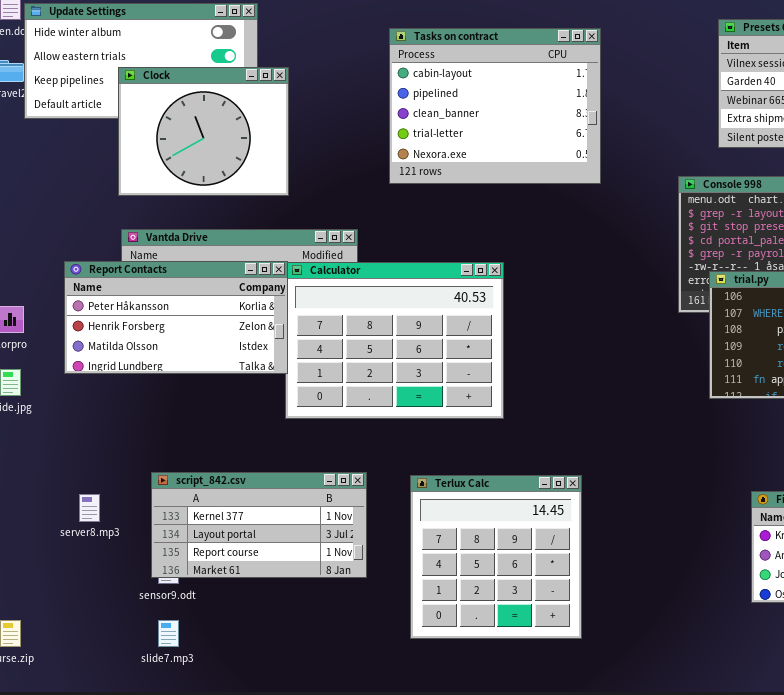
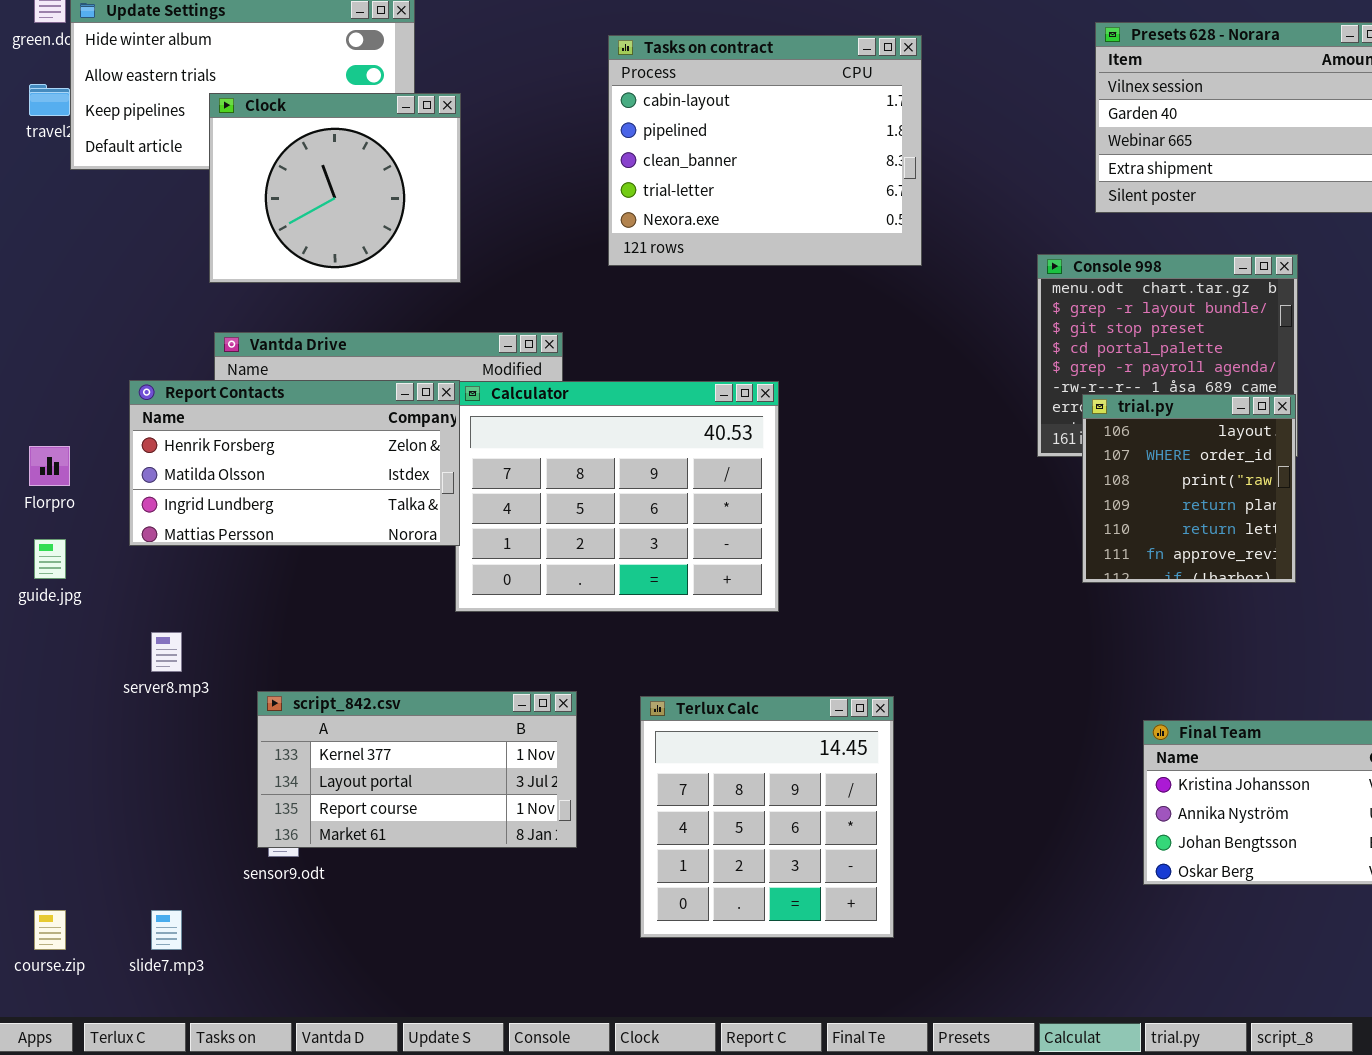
Report Contacts: [64,261,288,374] -> [129,380,460,546], scrolled down 1 row
server8.mp3: [79,494,100,522] -> [151,632,182,672], moved
slide7.mp3: [158,620,179,647] -> [151,910,182,950], moved

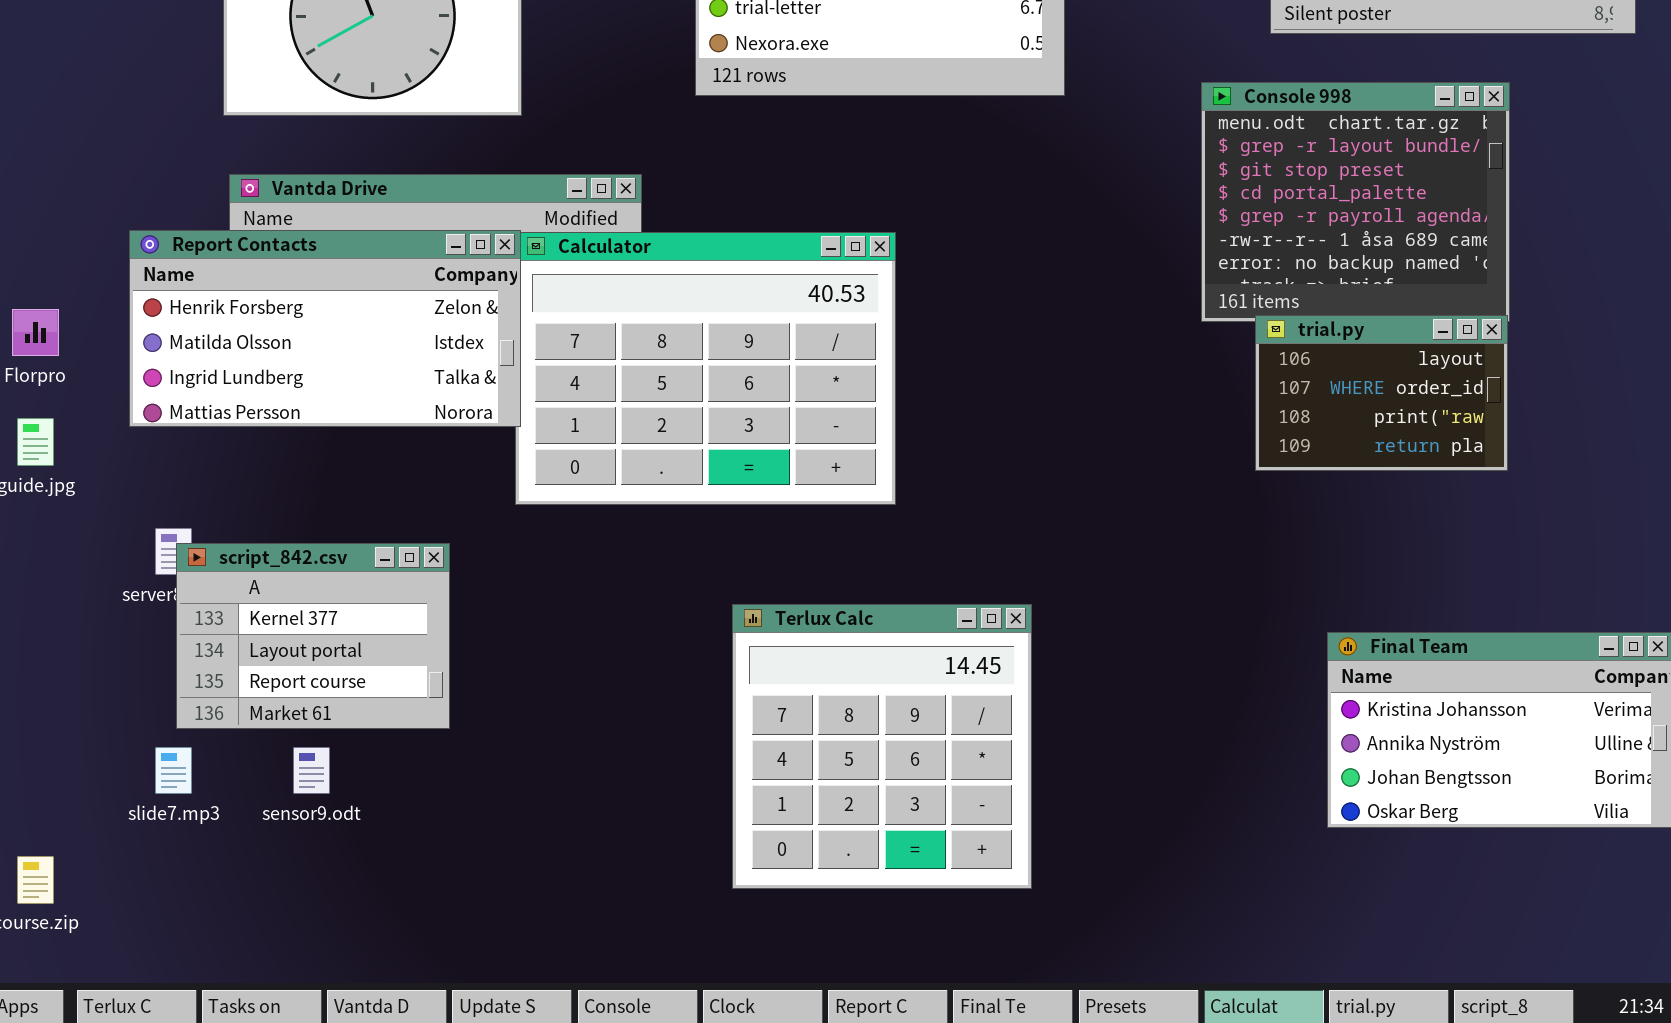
trial.py: [1082,394,1296,583] -> [1255,315,1508,471], resized
script_842.csv: [257,691,577,848] -> [176,543,450,729], moved, resized
slide7.mp3: [151,910,182,950] -> [155,747,192,794], moved

